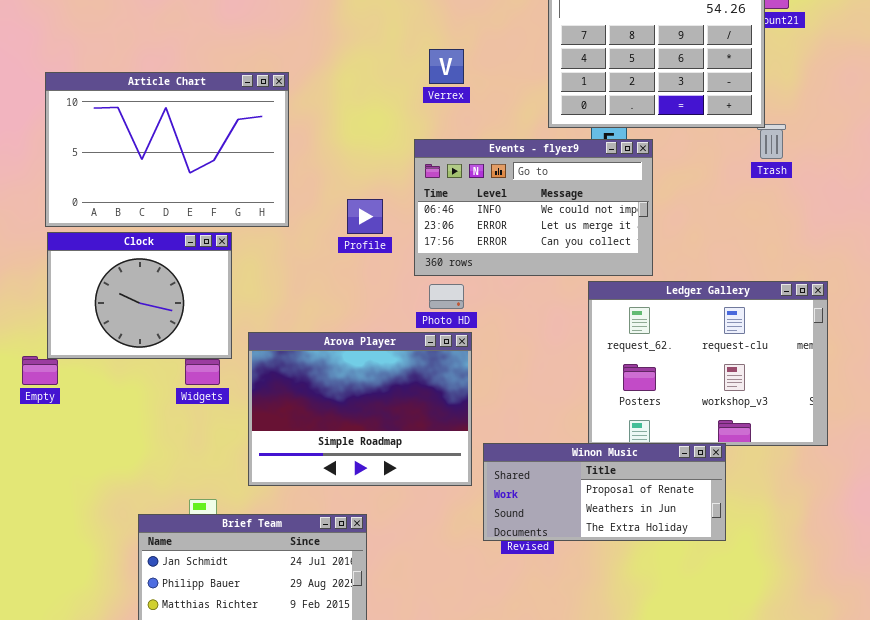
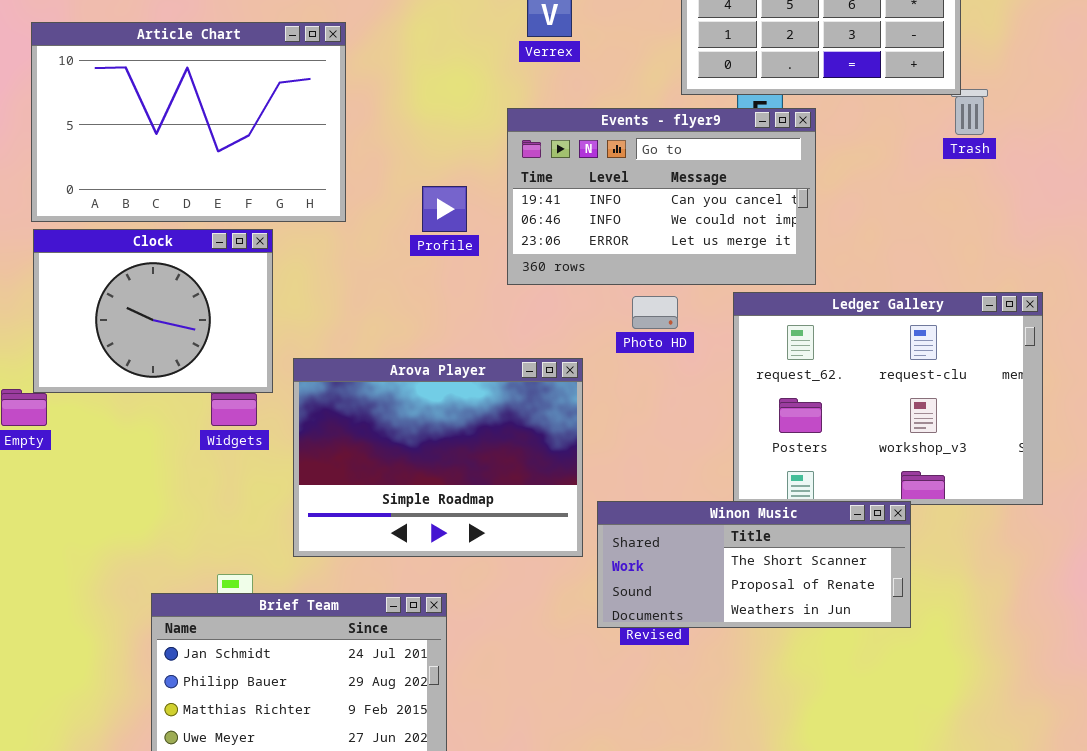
Events - flyer9: [414,139,653,276] -> [507,108,816,285], scrolled up 1 row
Photo HD: [429,284,464,309] -> [632,296,678,329], moved
Winon Music: [483,443,726,541] -> [597,501,911,628], scrolled up 1 row

